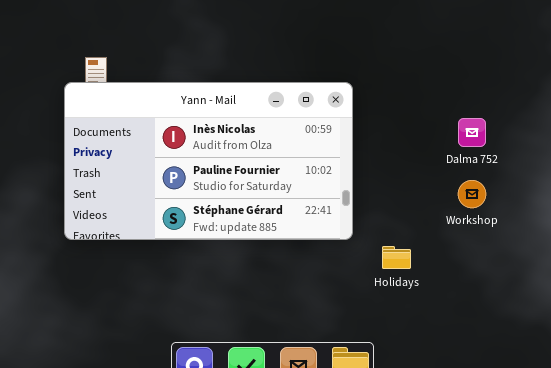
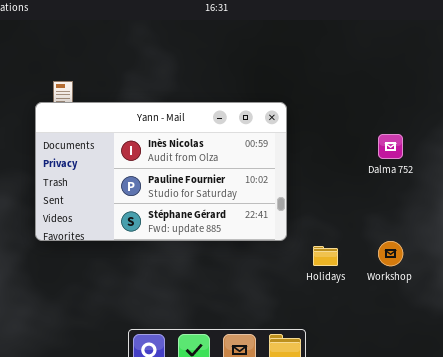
Workshop: [458,180,486,208] -> [378,241,403,266], moved

